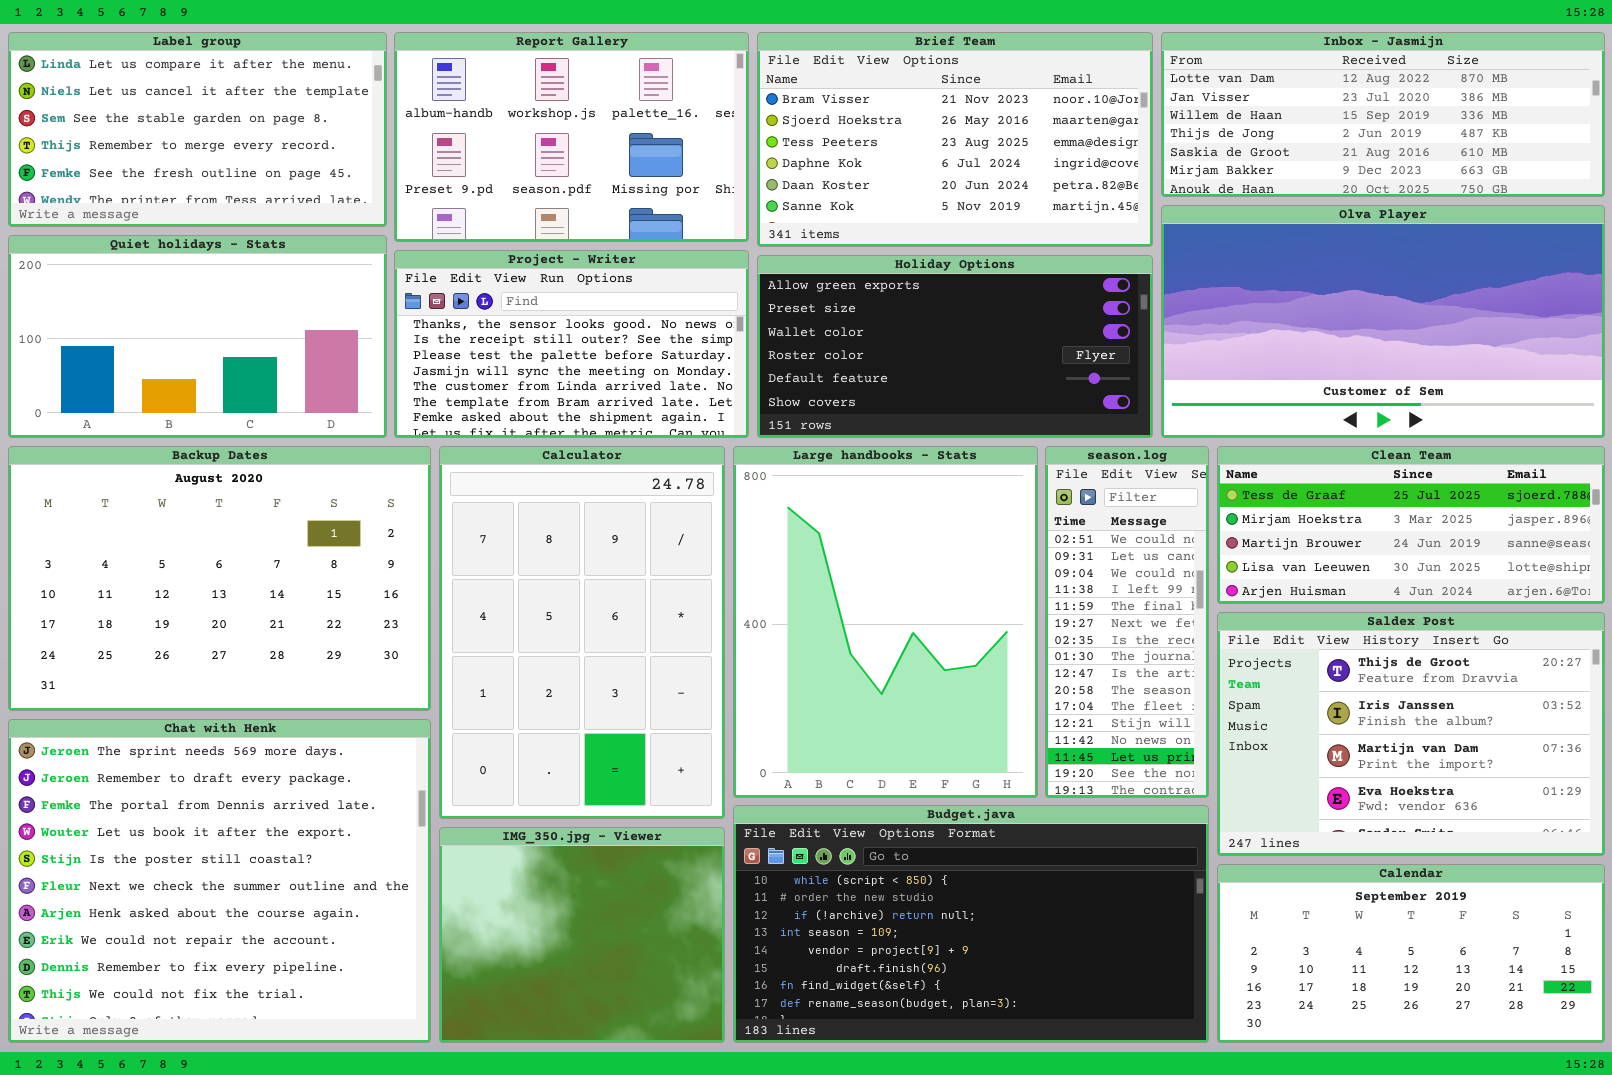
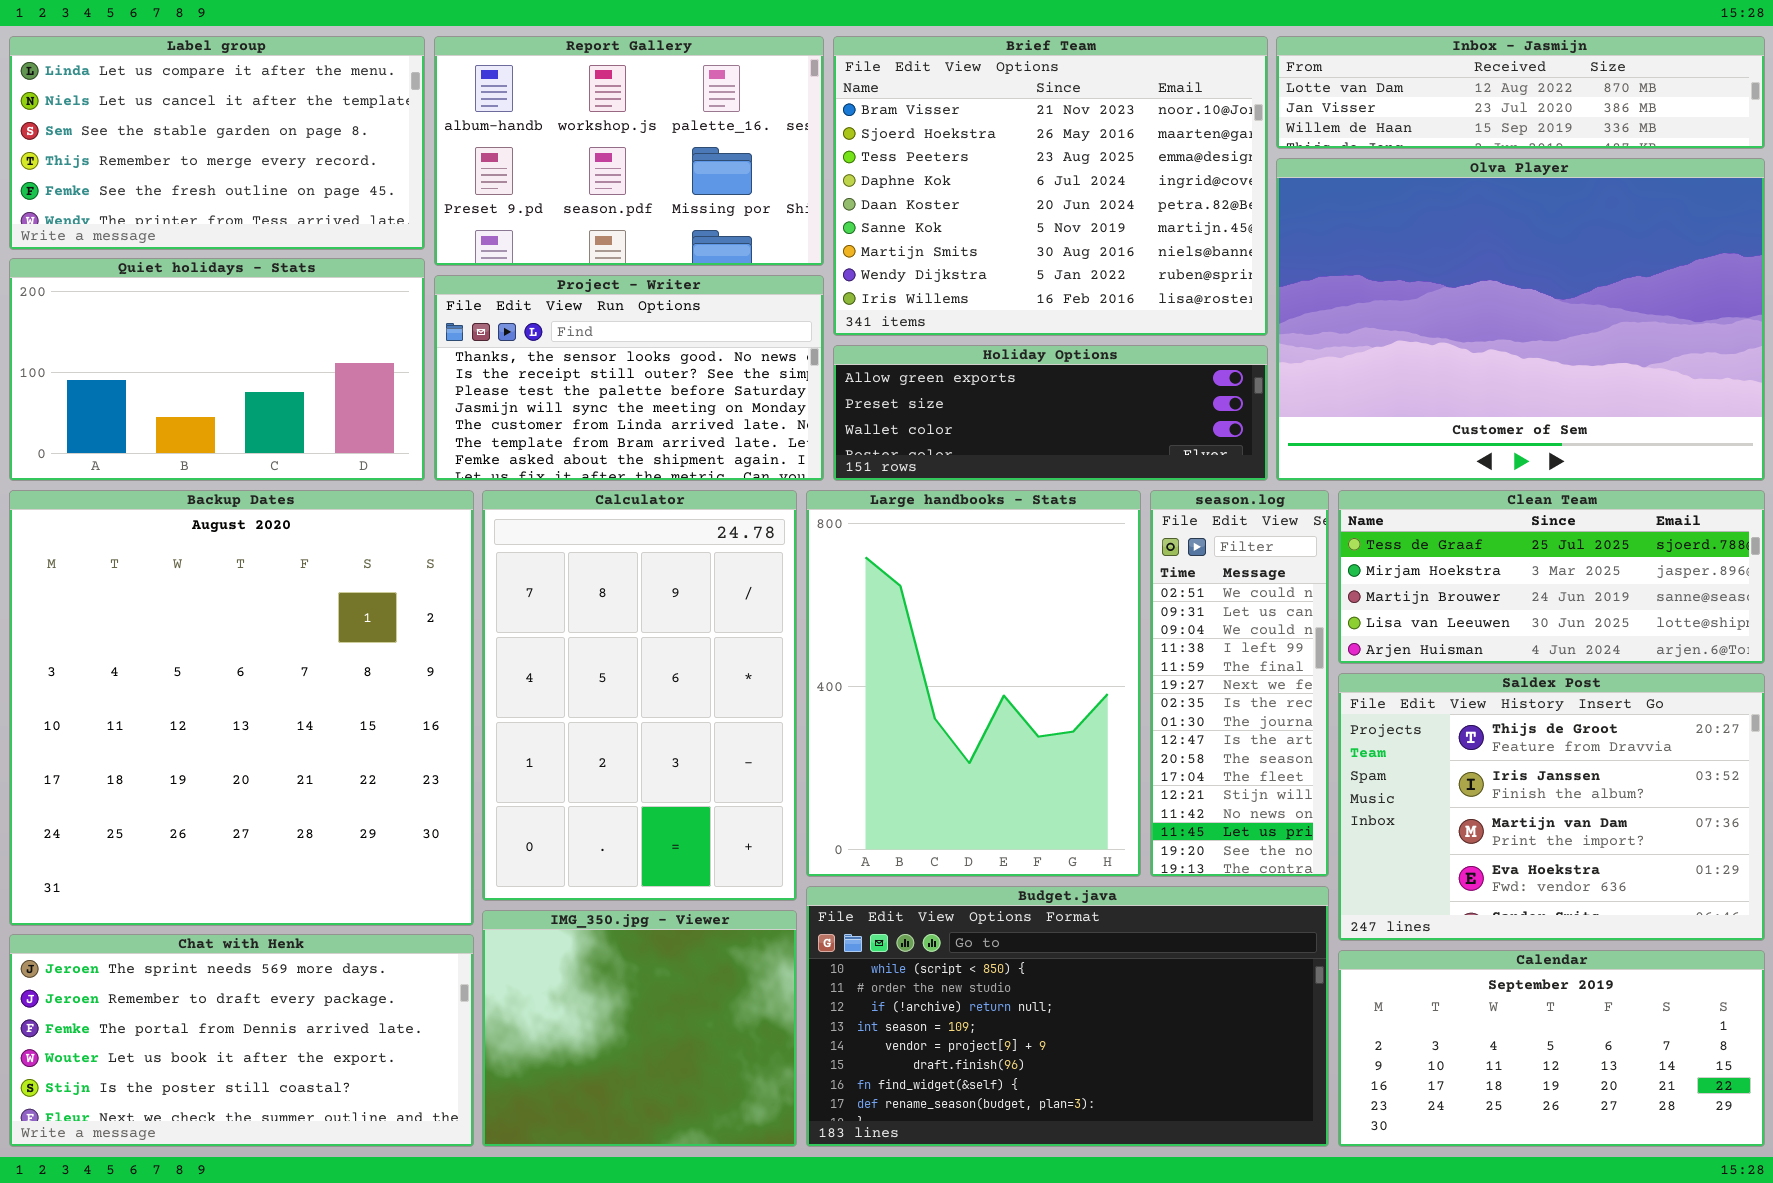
Brief Team: [757,32,1153,247] -> [833,36,1268,336], resized
Inbox - Jasmijn: [1161,32,1605,197] -> [1276,36,1765,149], resized
Olva Player: [1161,205,1605,438] -> [1276,158,1765,481], resized
Holiday Options: [757,255,1153,438] -> [833,345,1268,481], resized
Backup Dates: [8,446,431,711] -> [9,490,474,926], resized
Chat with Henk: [8,719,431,1043] -> [9,934,474,1147], resized

